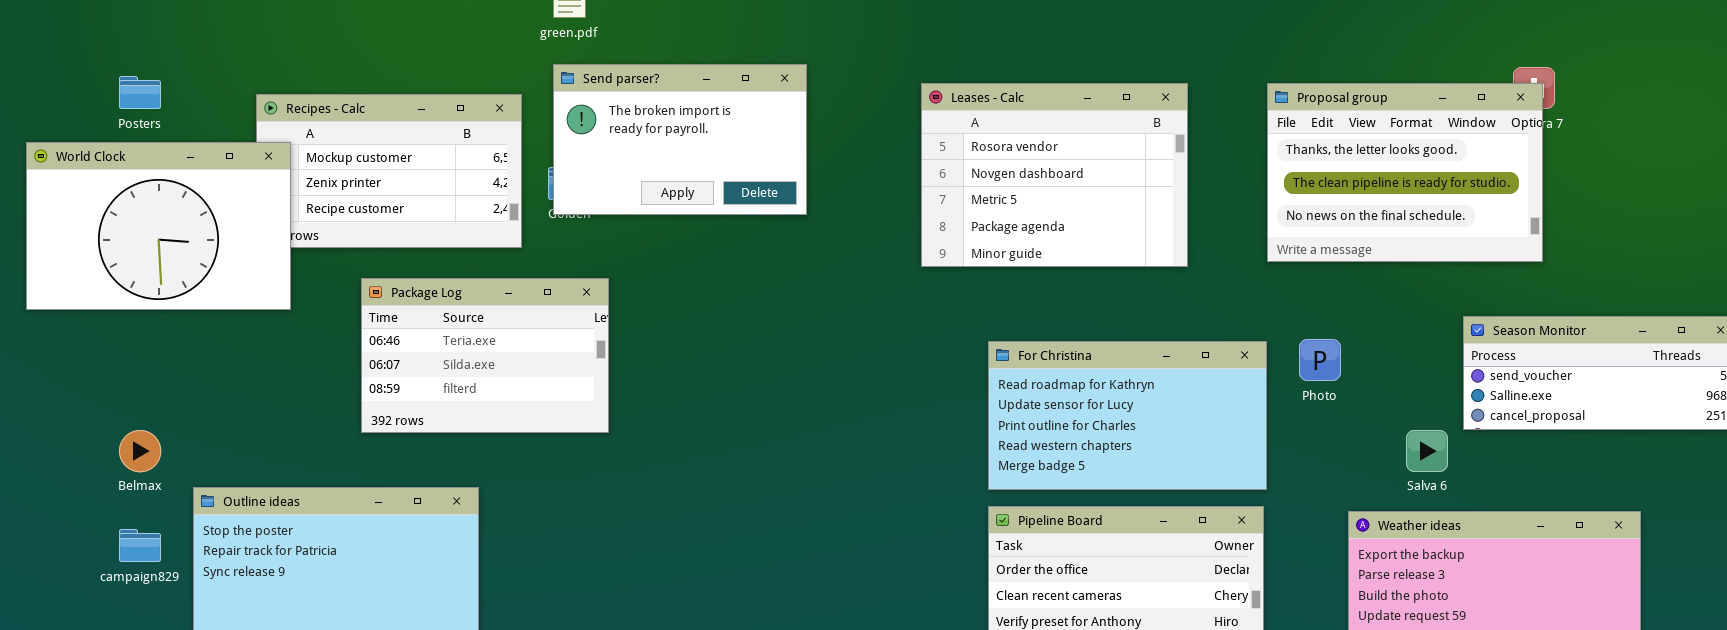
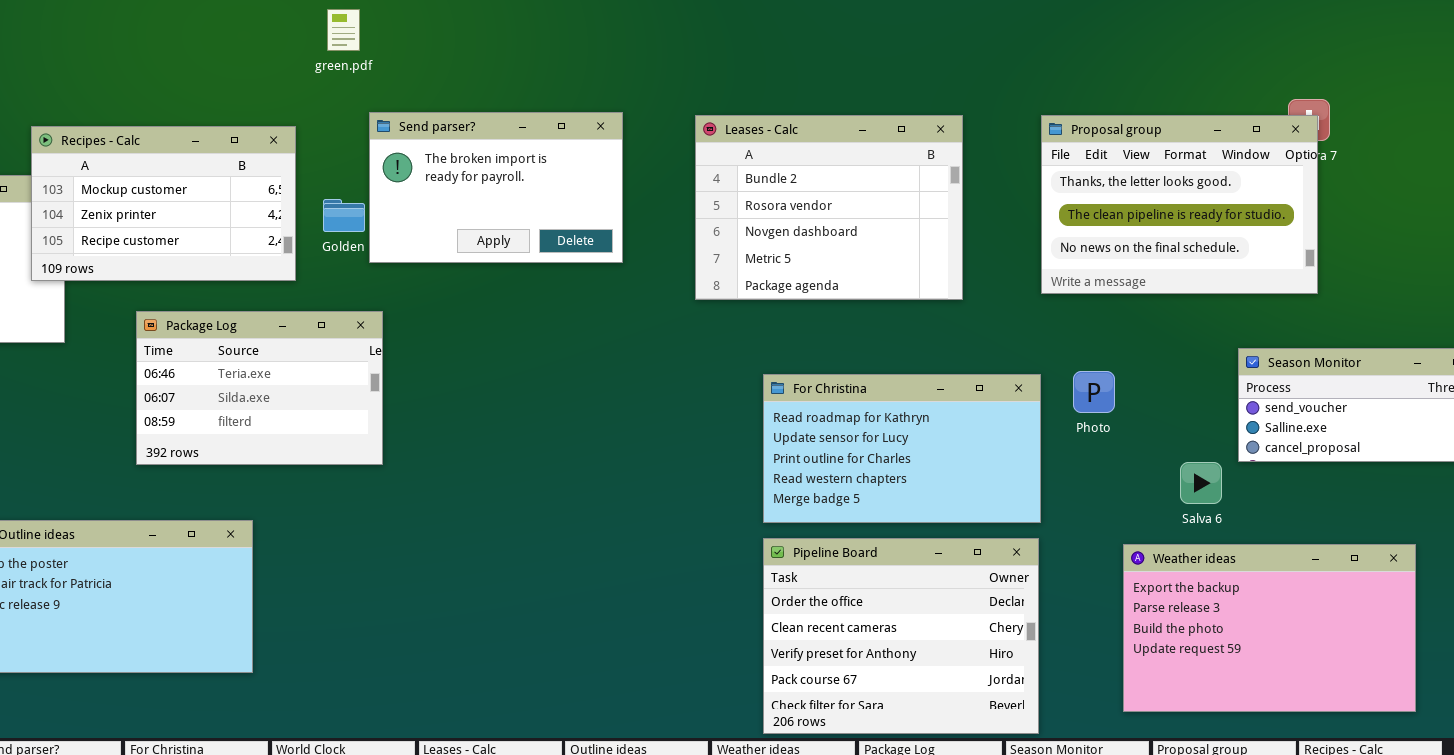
Send parser?: [553,64,807,215] -> [369,112,623,263], moved
Leases - Calc: [921,83,1188,267] -> [695,115,963,300], scrolled up 1 row
Recipes - Calc: [256,94,522,248] -> [31,126,296,281], raised

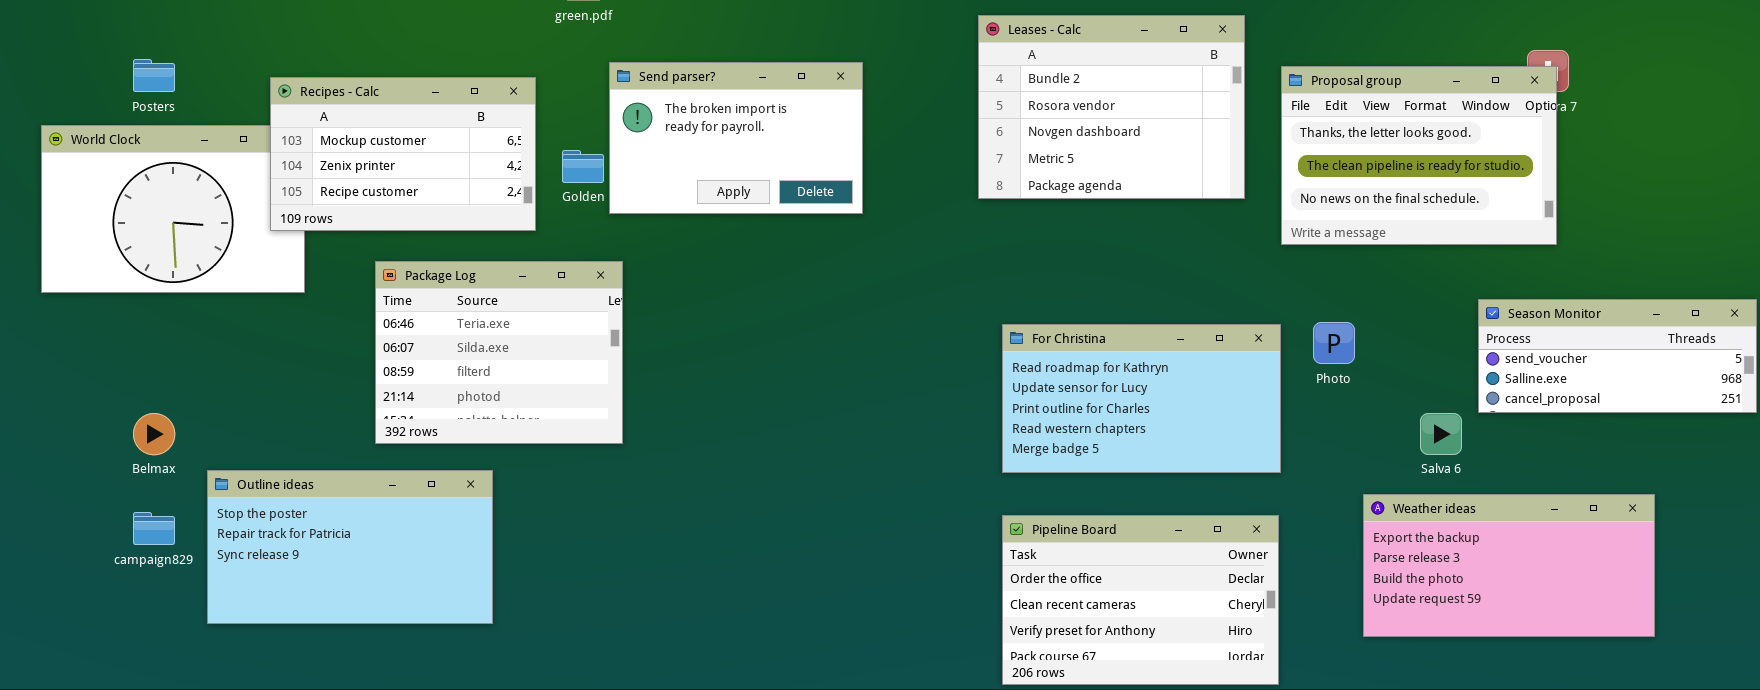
Leases - Calc: [695,115,963,300] -> [978,15,1245,199], moved
Package Log: [136,311,383,465] -> [375,261,623,444], resized
Pipeline Board: [763,538,1039,734] -> [1002,515,1279,685], resized
Weather ideas: [1123,544,1416,712] -> [1363,494,1655,637], resized

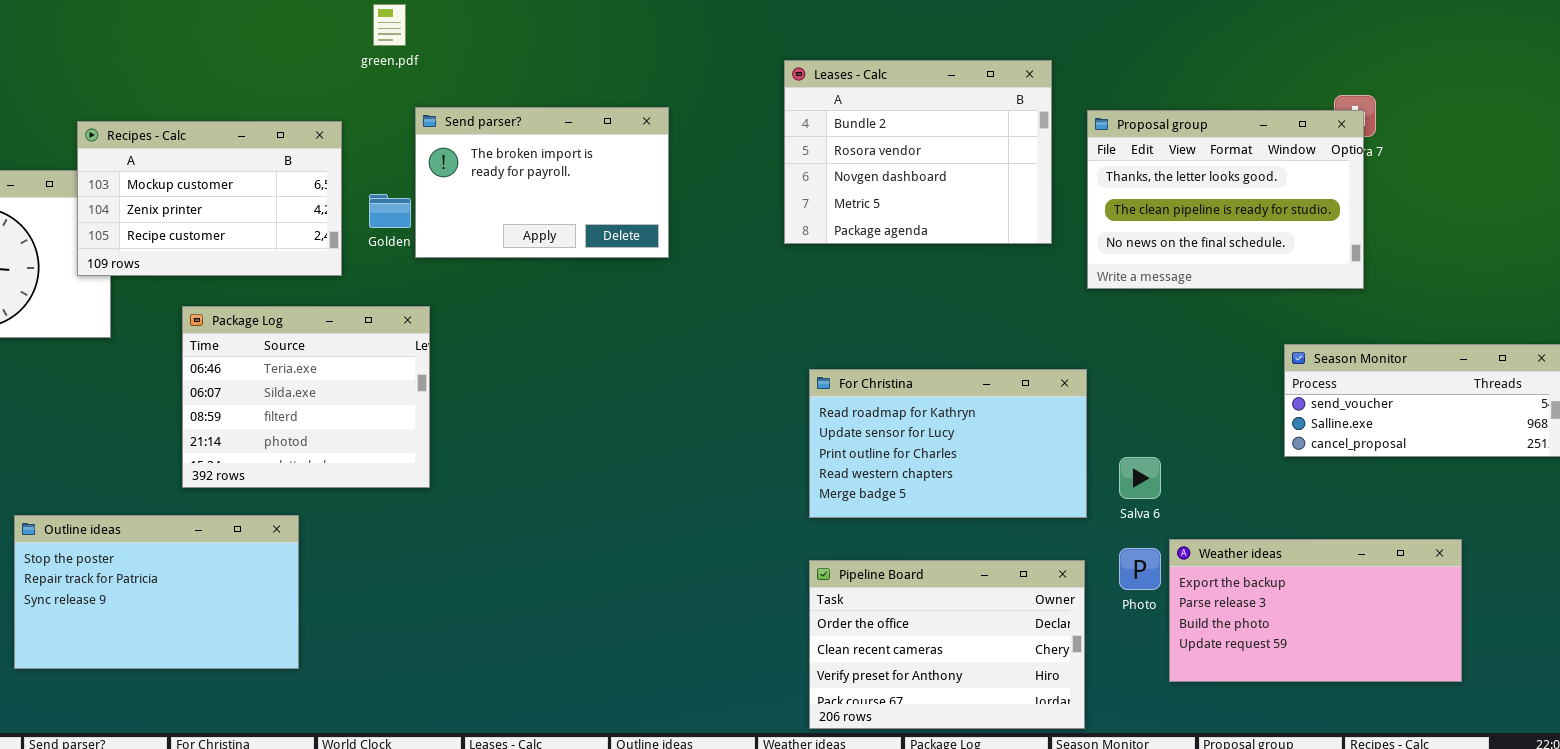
Photo: [1313,322,1355,364] -> [1119,548,1161,590], moved
Salva 6: [1420,413,1462,455] -> [1119,457,1161,499], moved

